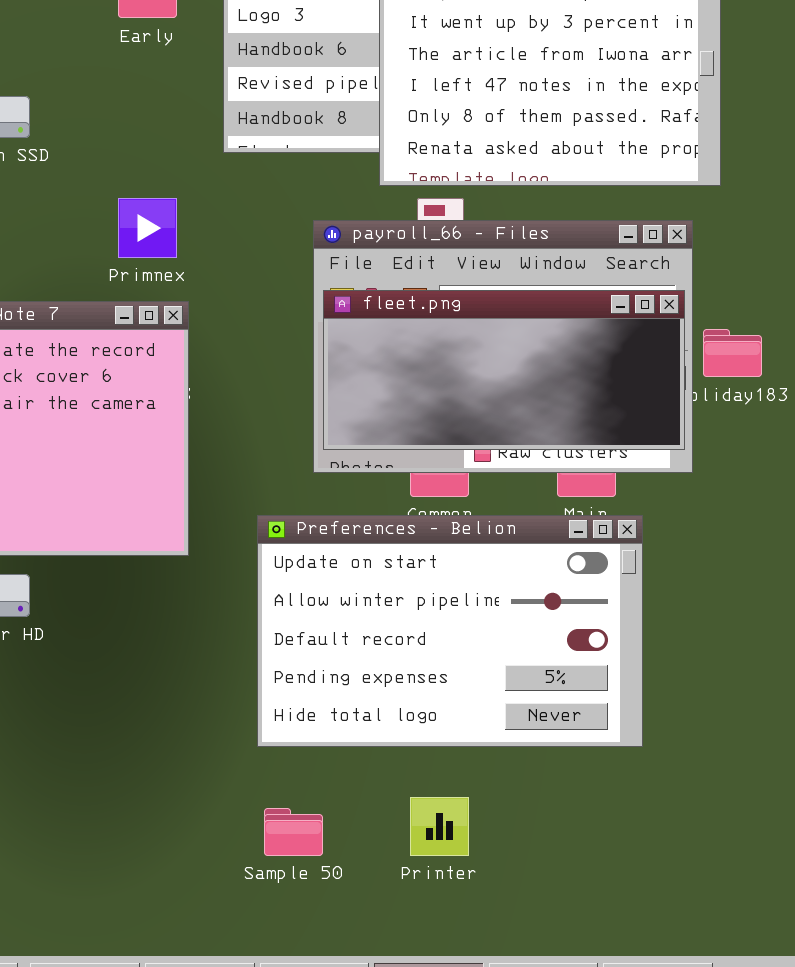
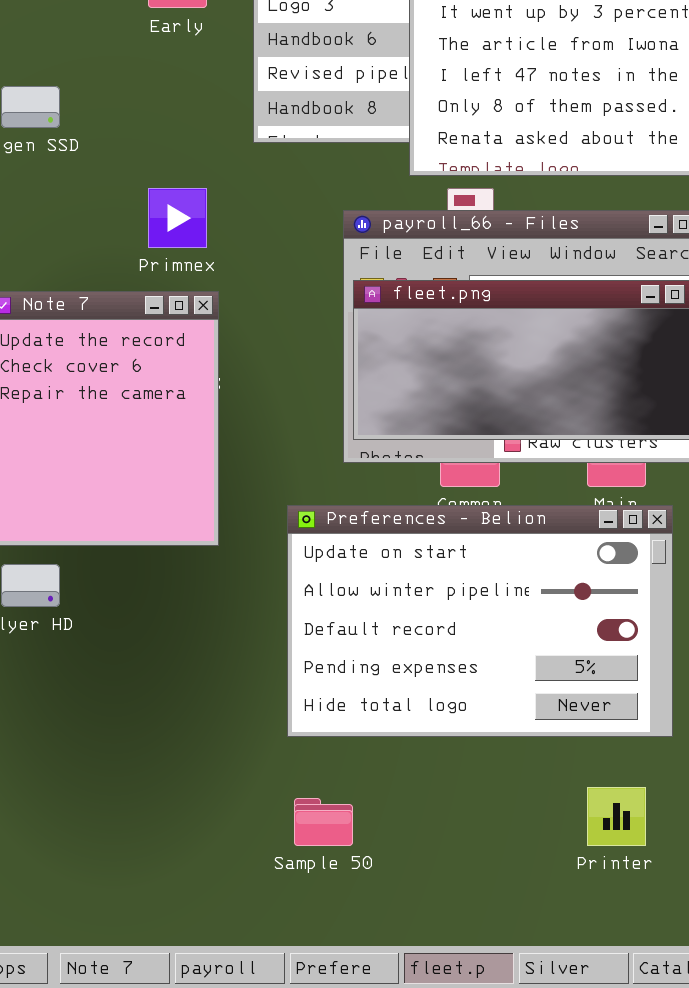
Printer: [410,797,469,856] -> [587,787,646,846], moved

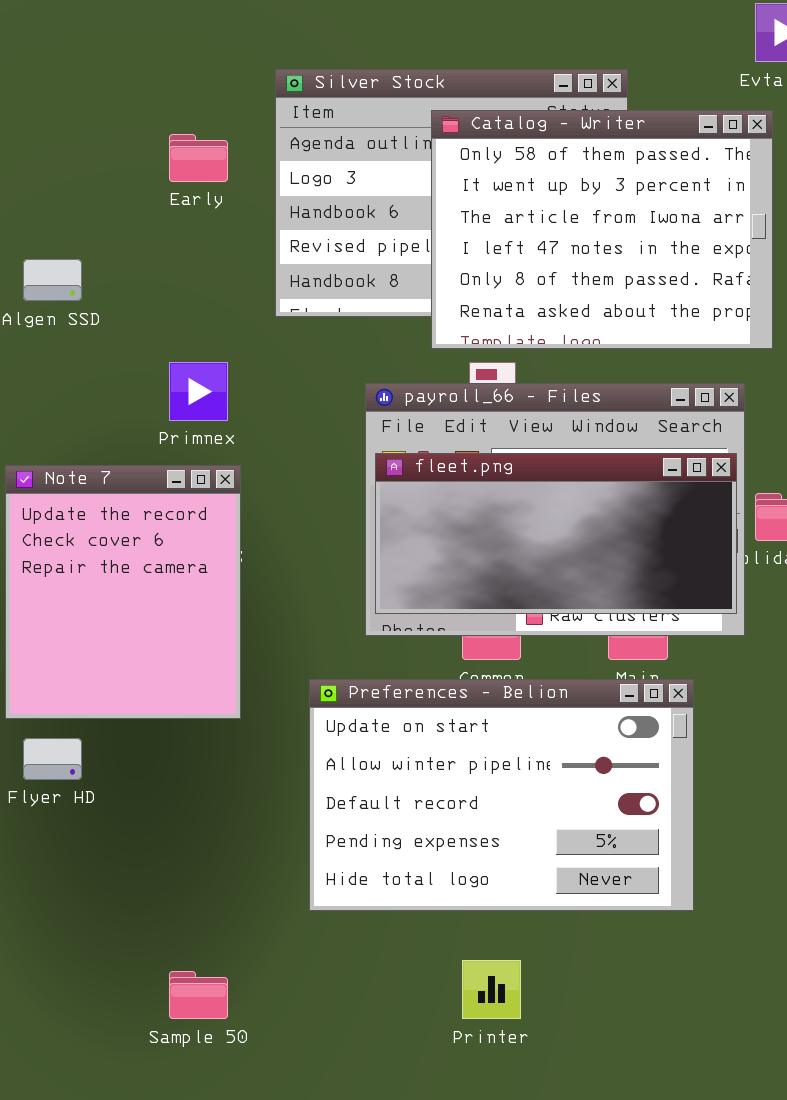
Printer: [587,787,646,846] -> [462,960,521,1019], moved
Sample 50: [294,798,353,846] -> [169,971,228,1019], moved

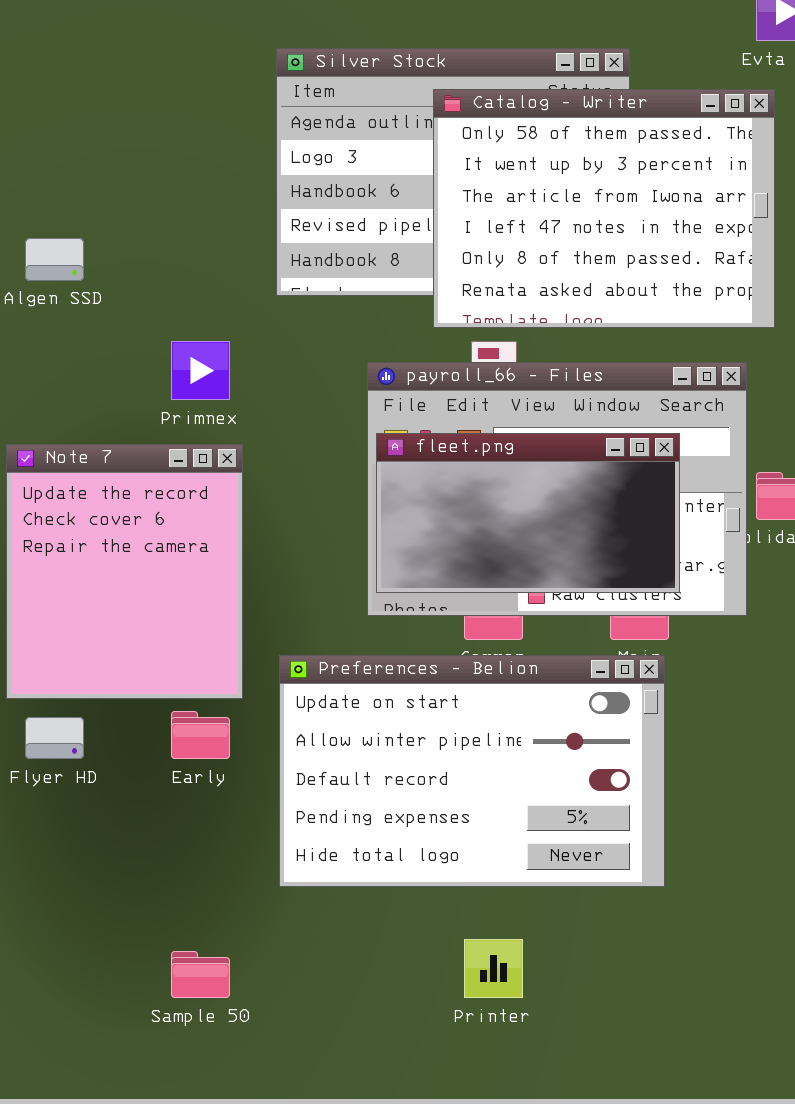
Early: [169,134,228,182] -> [171,711,230,759], moved
fleet.png: [375,453,737,614] -> [376,433,680,593], resized
Preferences - Belion: [309,679,694,911] -> [279,655,665,887], moved

